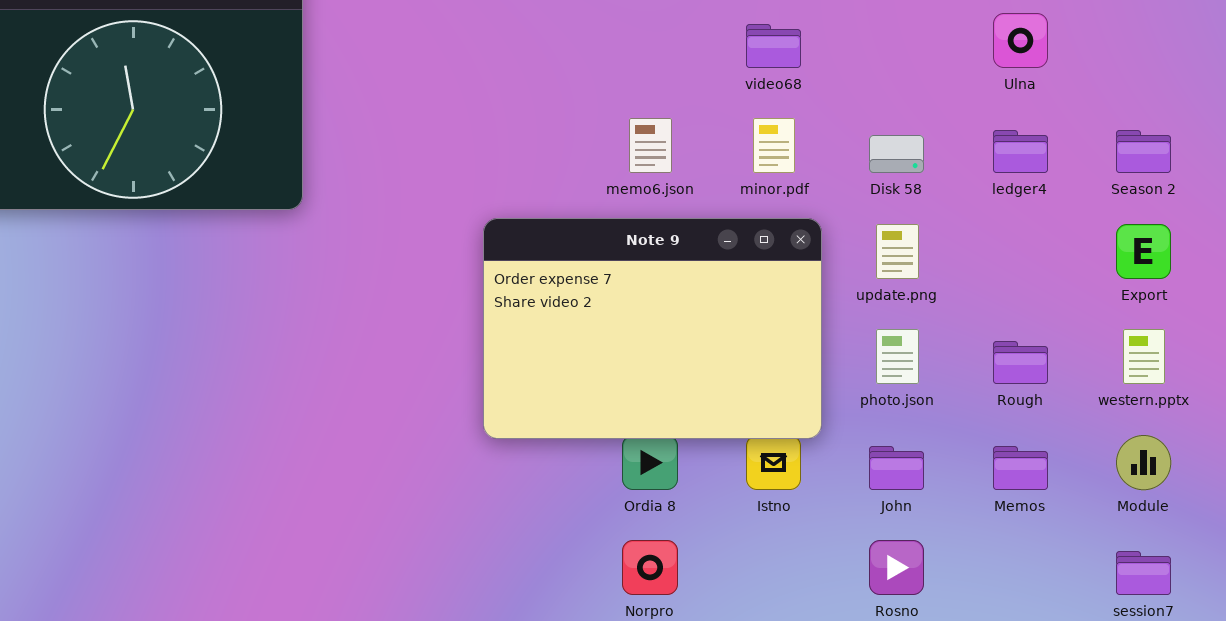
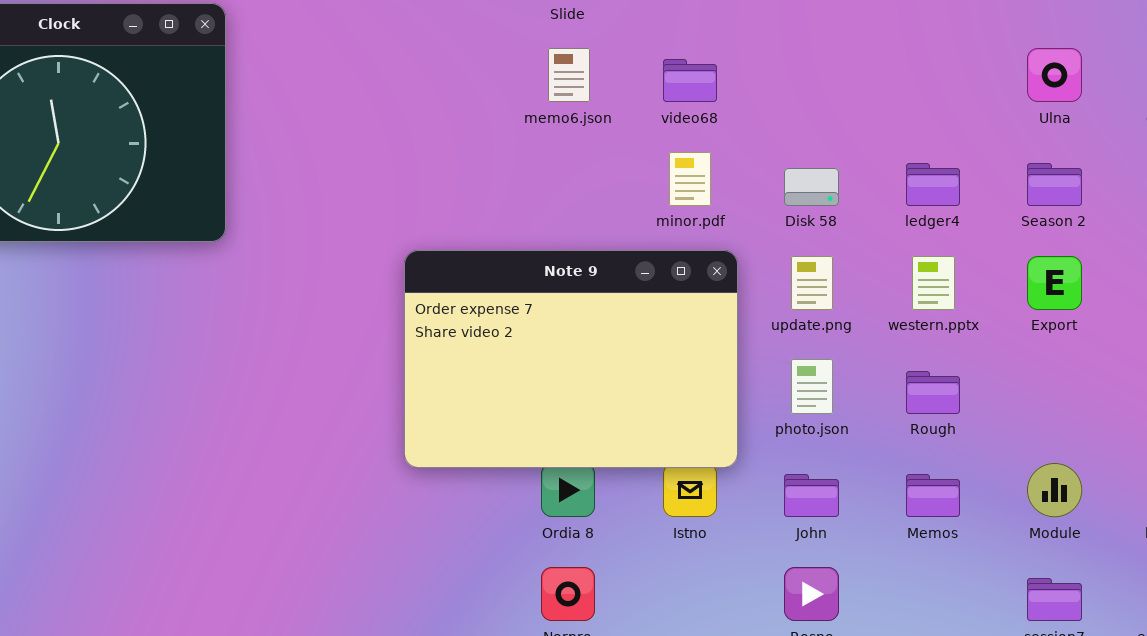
Ulna: [993,13,1048,68] -> [1027,48,1082,102], moved
memo6.json: [629,118,672,173] -> [548,48,590,102], moved
western.pptx: [1123,329,1165,384] -> [912,256,955,310], moved

